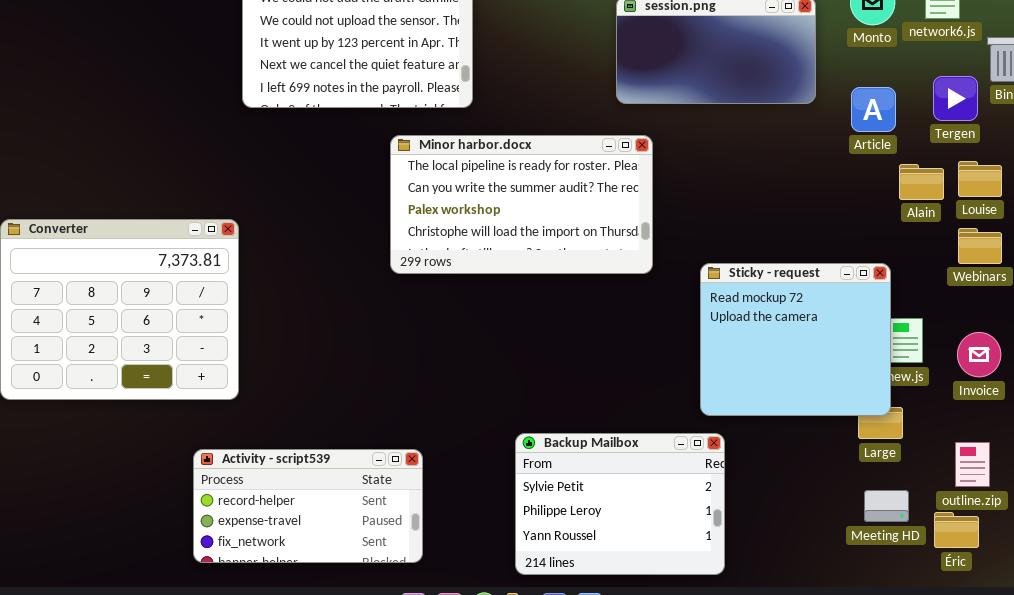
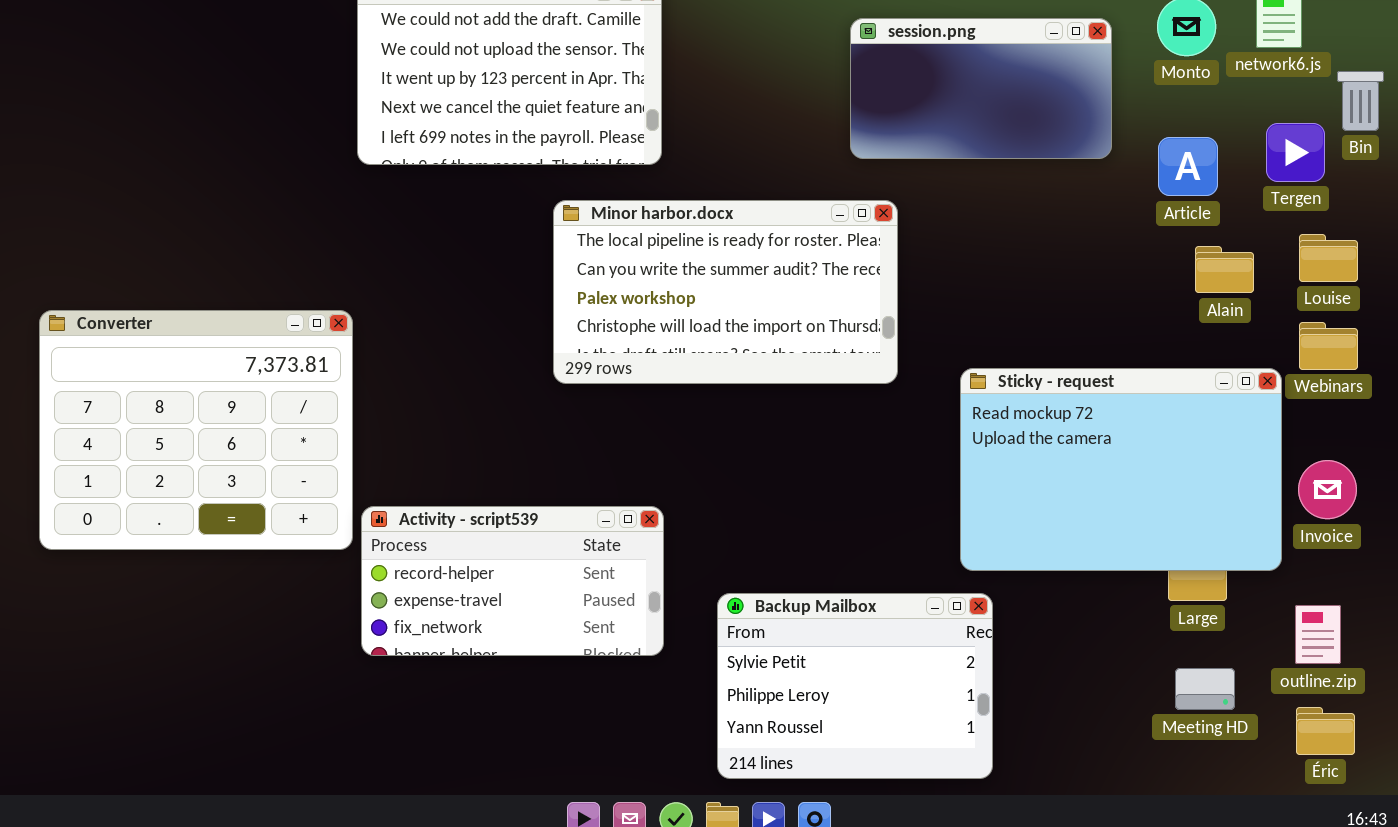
Alain: [899,164,944,200] -> [1195,246,1254,293], moved
Sticky - request: [700,263,891,416] -> [960,368,1282,571], resized
Activity - script539: [193,449,423,563] -> [361,506,664,656], moved
Éric: [934,512,979,548] -> [1296,707,1355,755], moved

